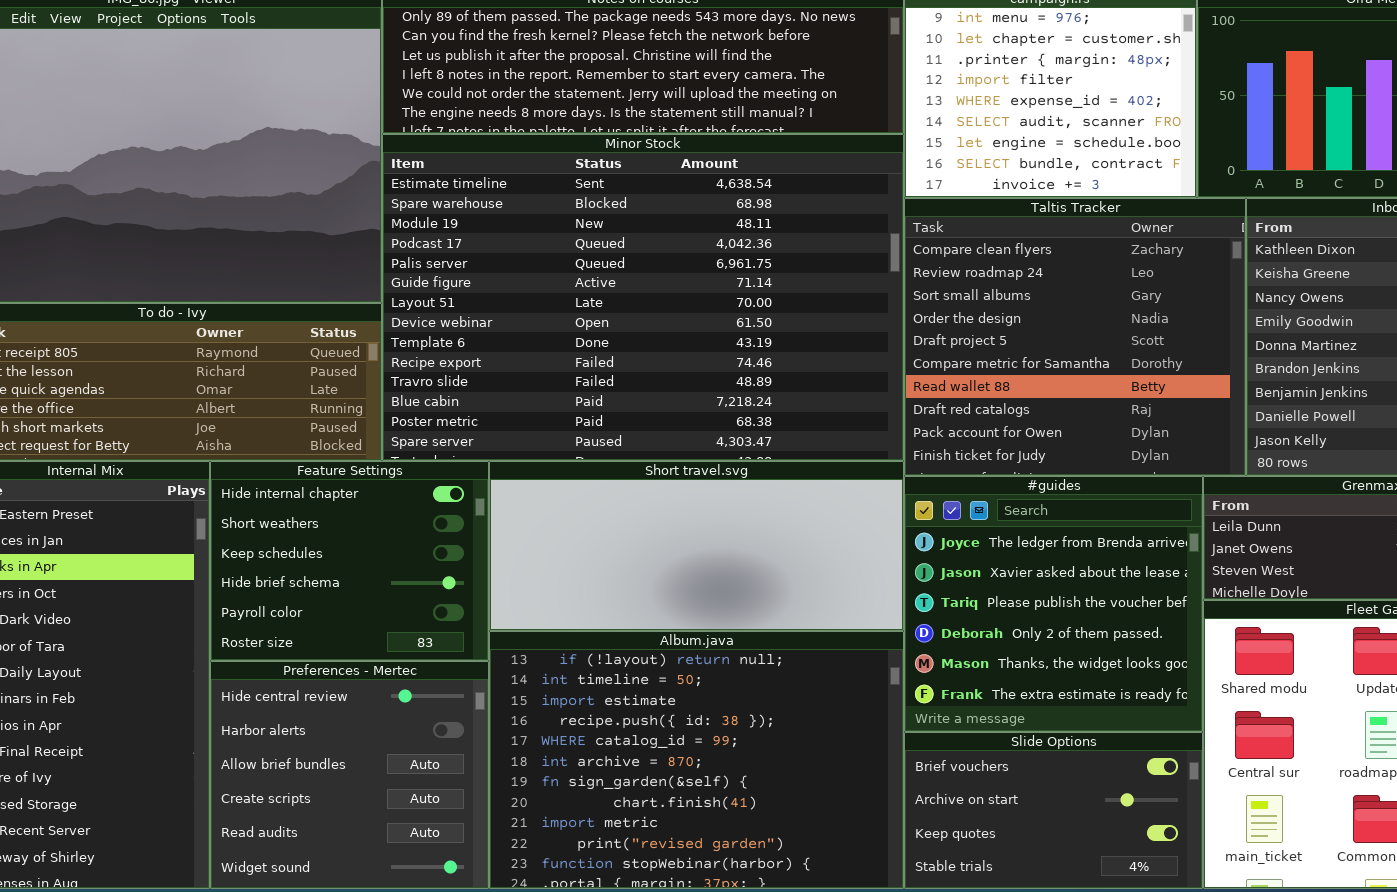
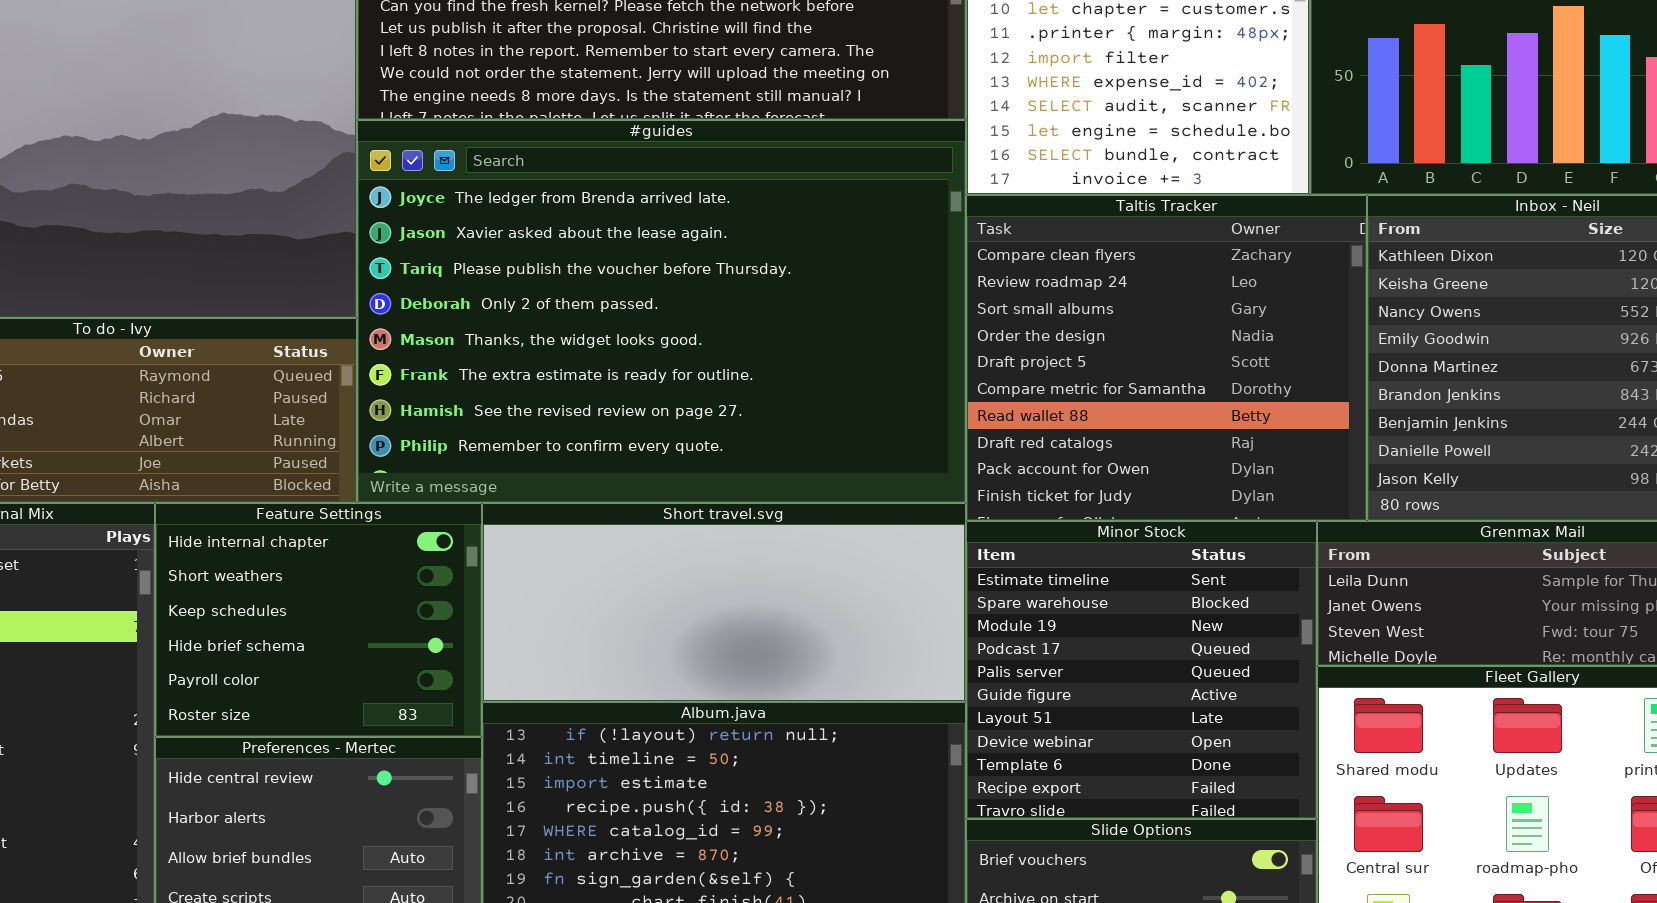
Minor Stock: [382,134,904,461] -> [966,521,1317,819], moved, resized
#guides: [904,476,1203,732] -> [357,120,966,503], moved, resized

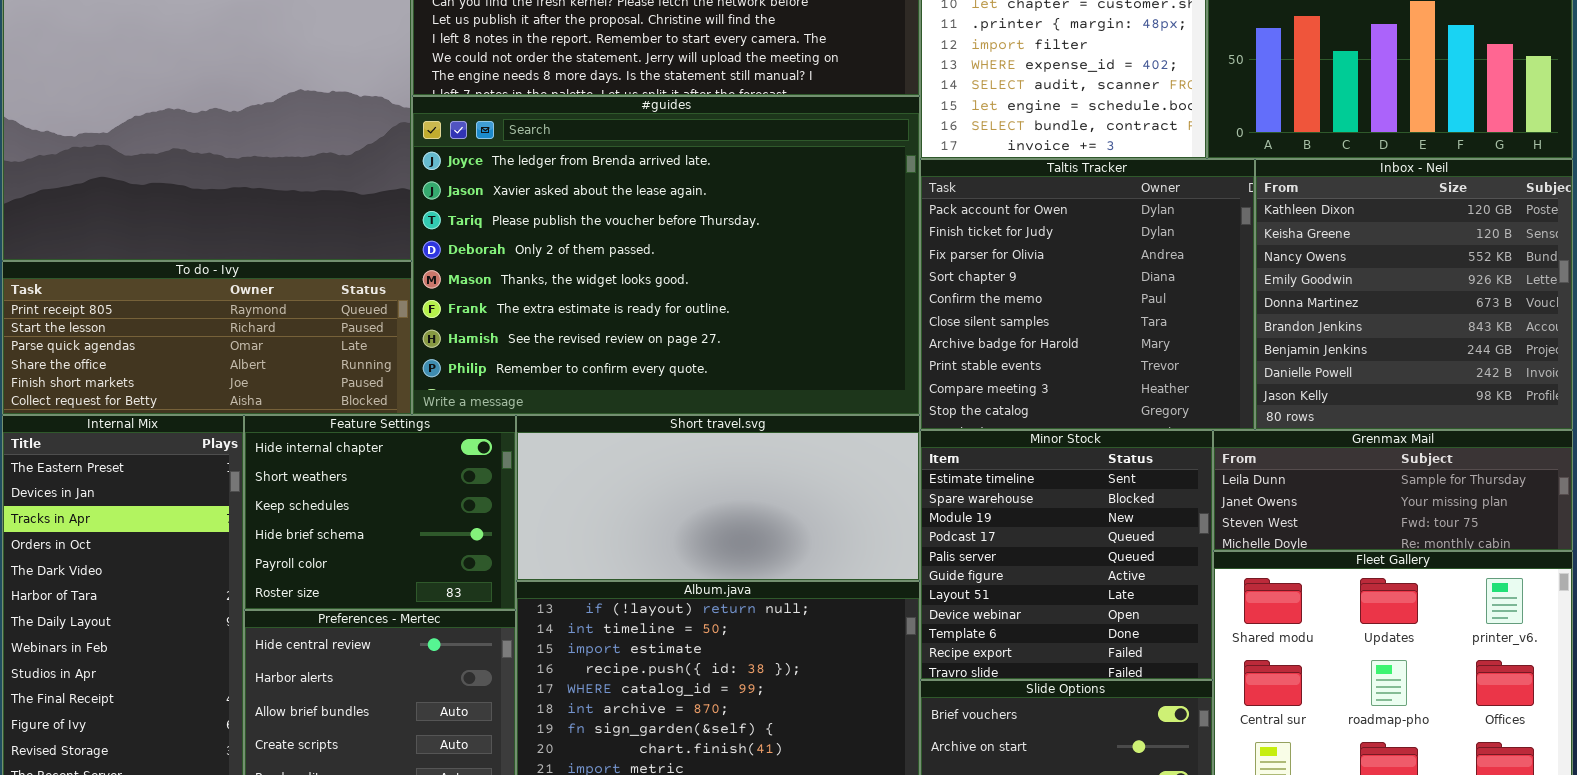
Taltis Tracker: [966,195,1367,521] -> [920,159,1255,430], scrolled down 8 rows

